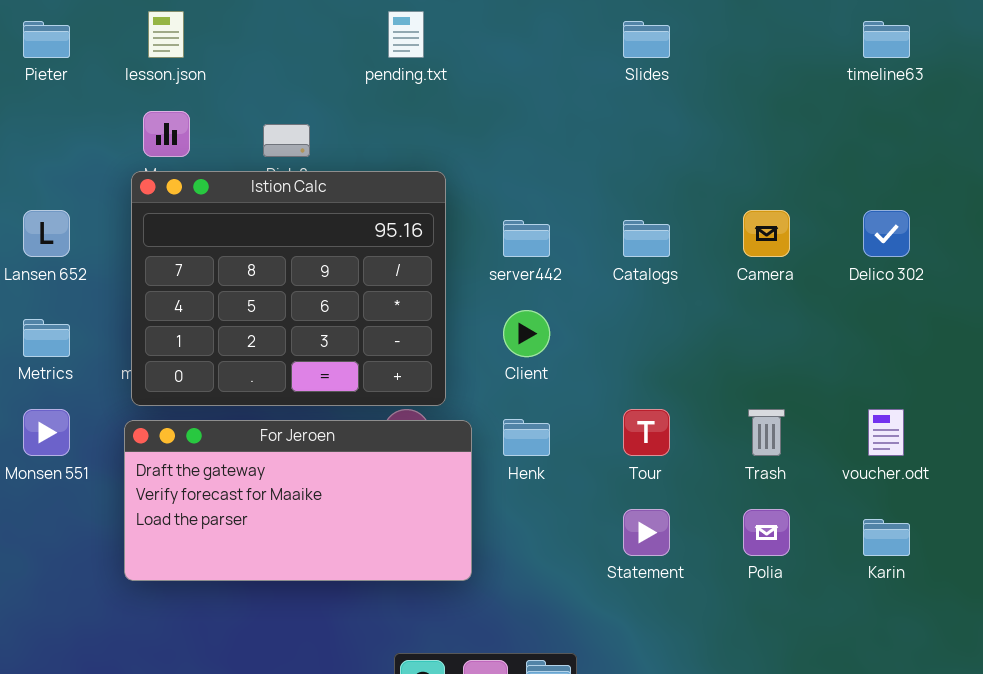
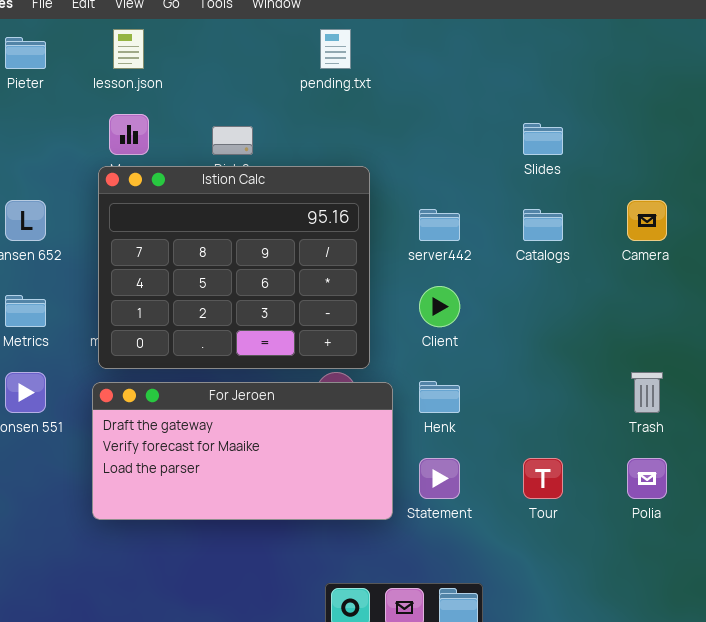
Slides: [623,21,670,58] -> [523,123,563,155], moved
Tour: [623,409,670,456] -> [523,458,563,499], moved
Statement: [623,509,670,556] -> [419,458,460,499], moved

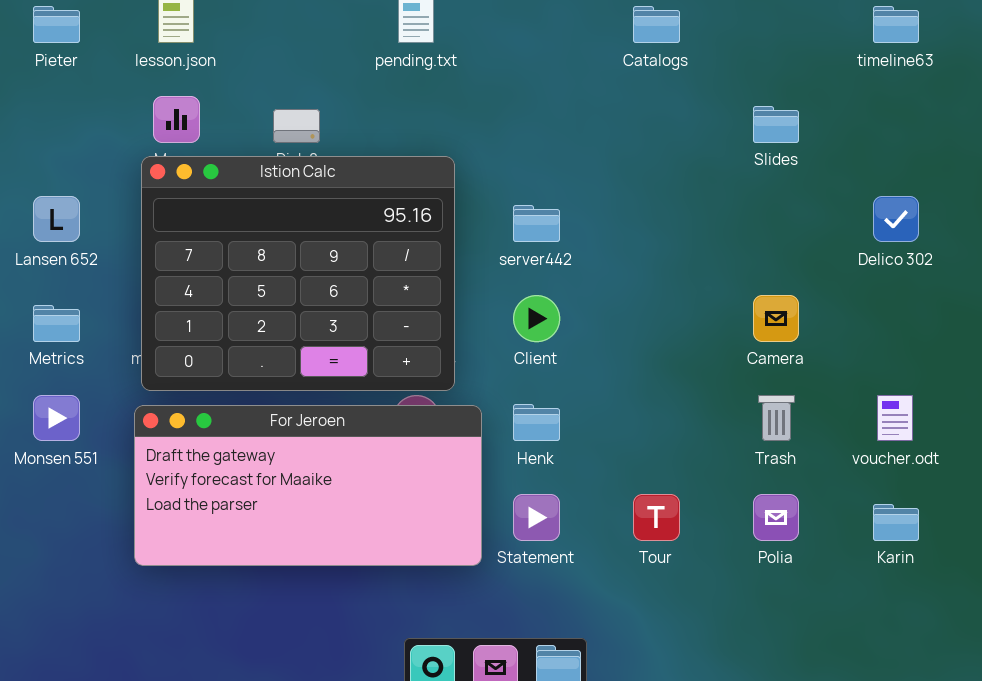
Slides: [523,123,563,155] -> [753,106,799,143], moved
Camera: [627,200,667,241] -> [753,295,799,342], moved
Catalogs: [523,209,563,241] -> [633,6,680,43], moved

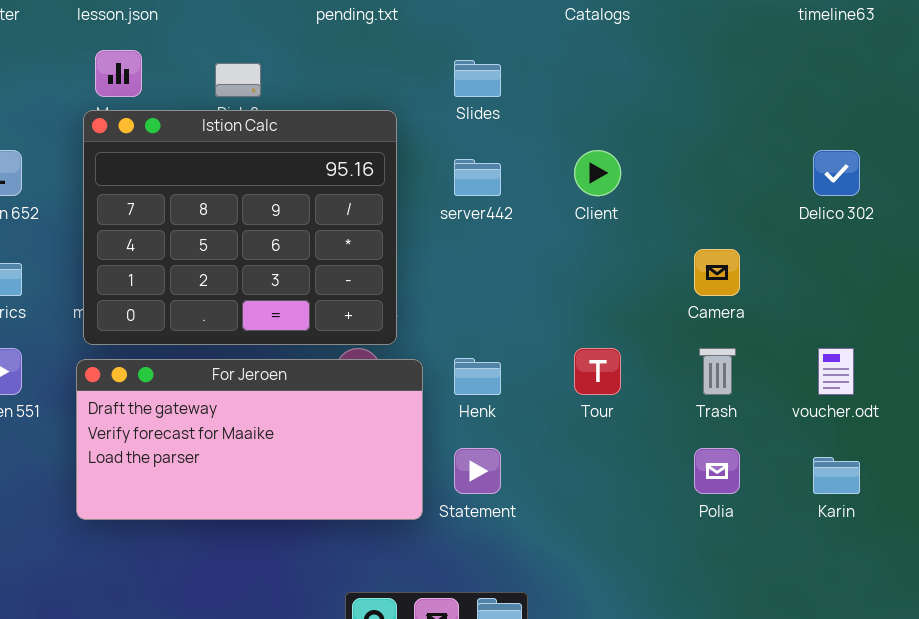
Slides: [753,106,799,143] -> [454,60,501,97], moved
Client: [513,295,560,342] -> [574,150,621,196], moved
Tour: [633,494,680,541] -> [574,348,621,395], moved

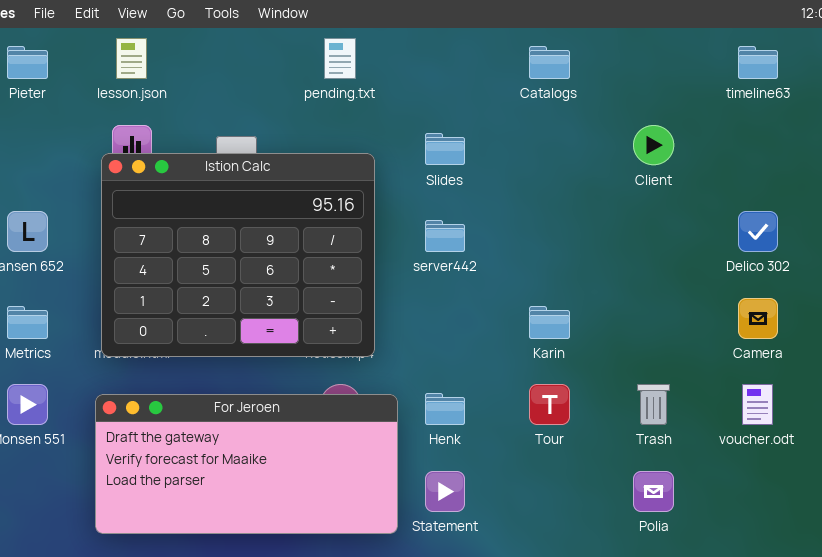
Istion Calc: [83,110,397,345] -> [101,153,375,357], moved
Client: [574,150,621,196] -> [633,125,674,165], moved
Camera: [694,249,740,296] -> [738,298,778,339], moved
Karin: [813,457,860,494] -> [529,306,570,339], moved

